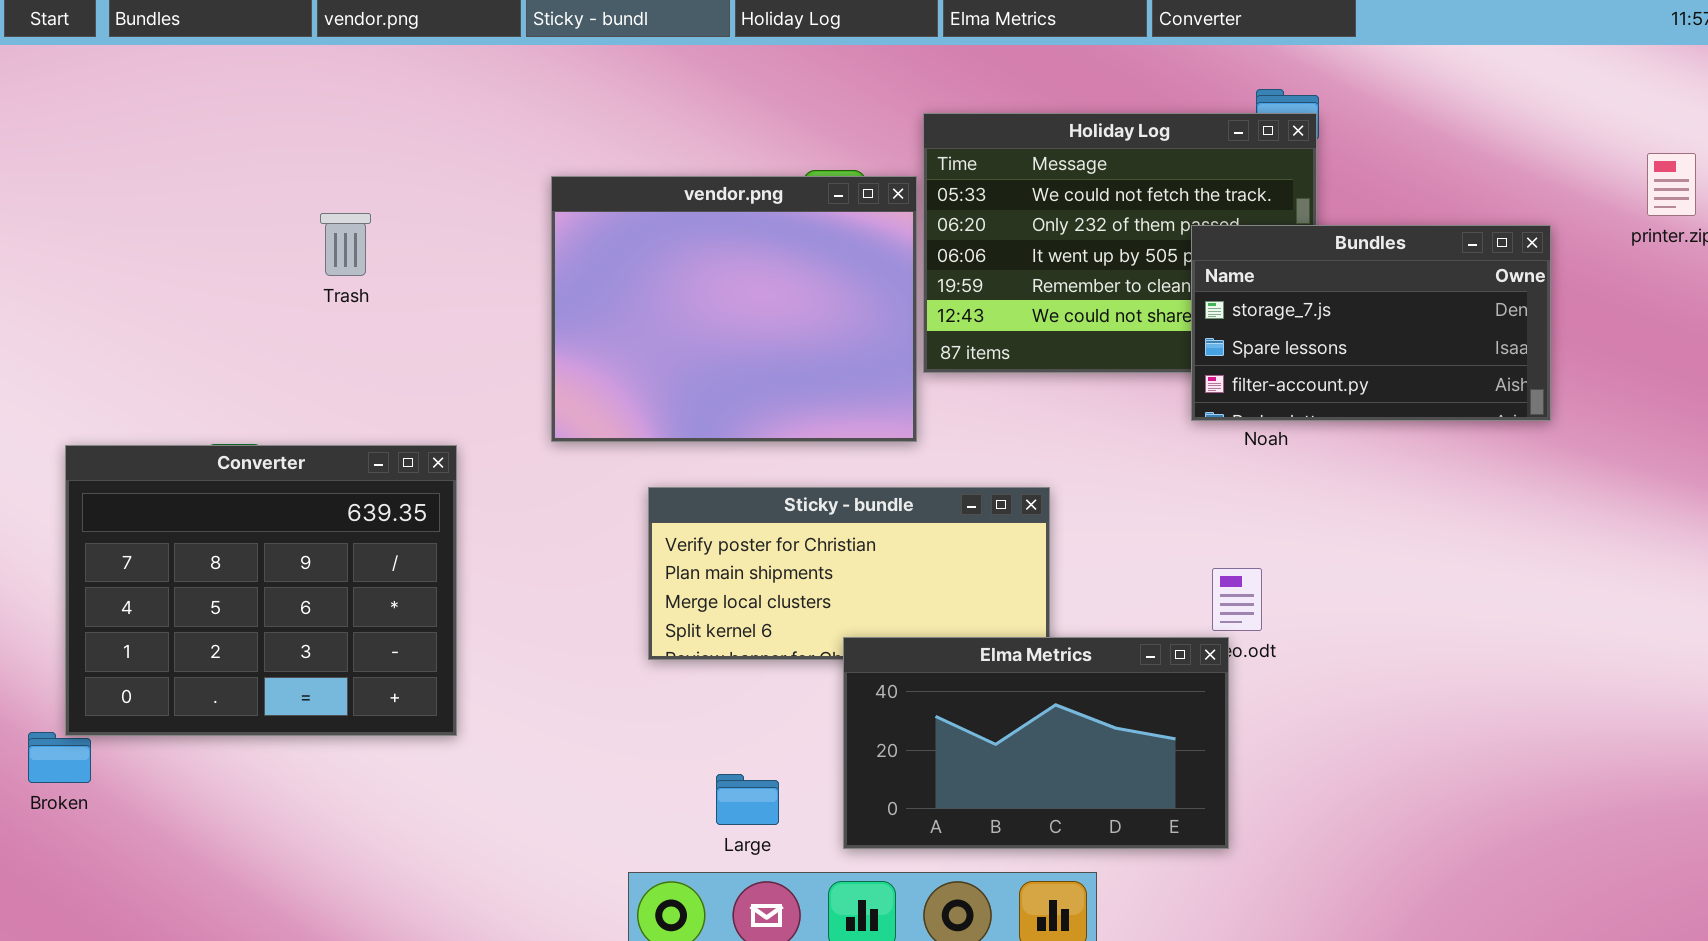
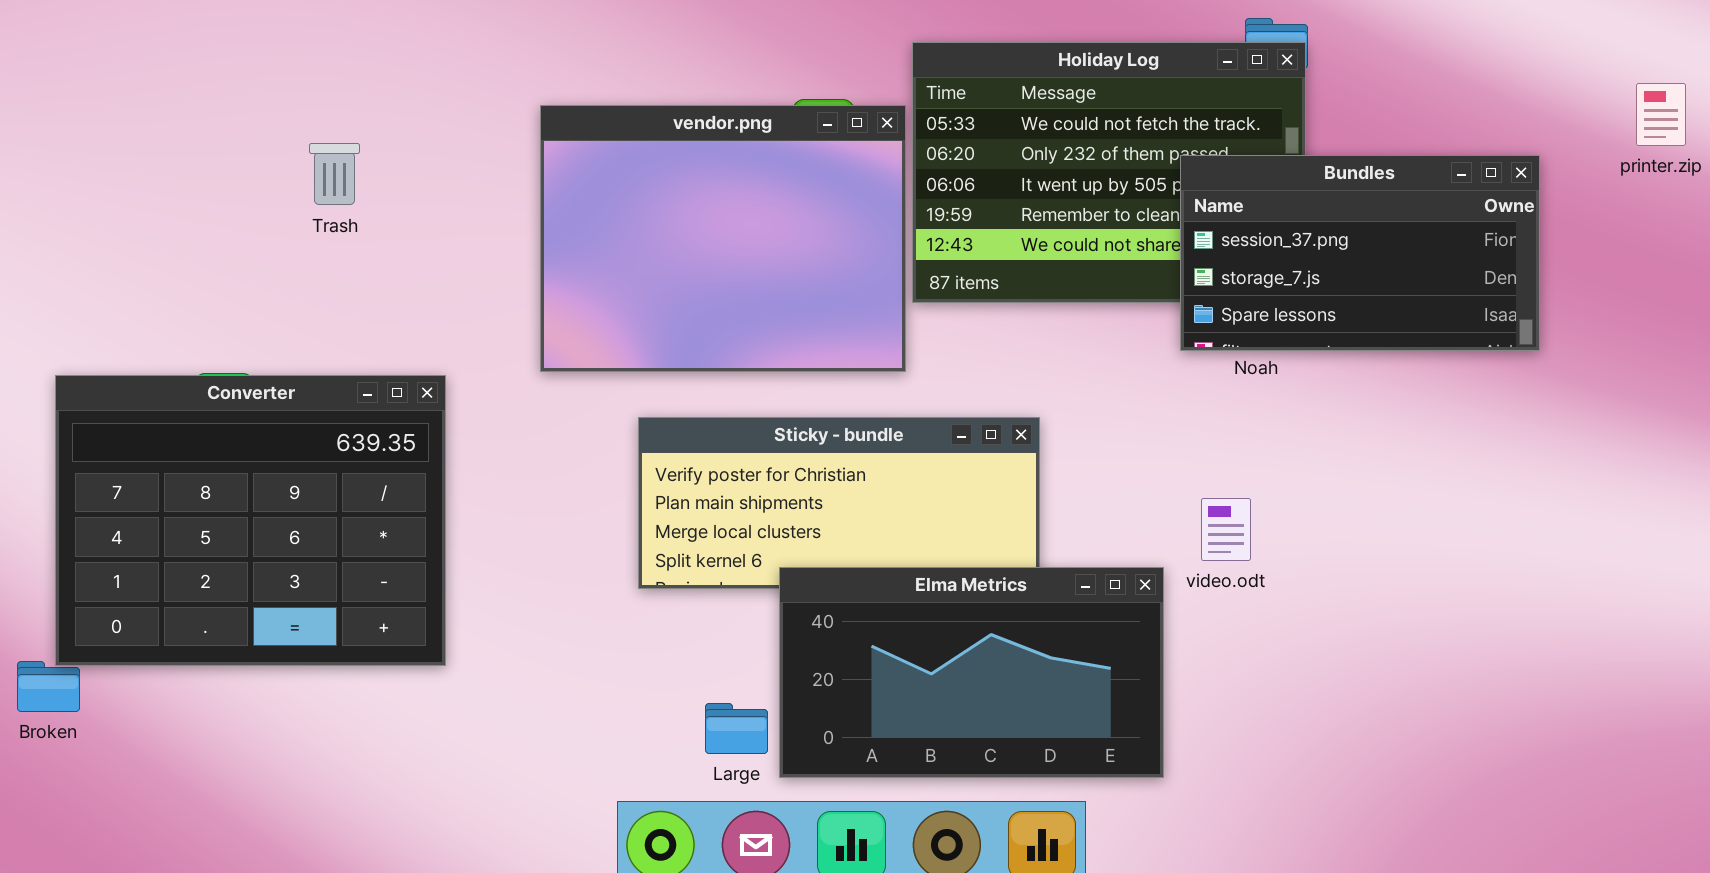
Bundles: [1191,225,1551,421] -> [1180,155,1540,351], scrolled up 1 row
Elma Metrics: [843,637,1229,849] -> [779,567,1164,778], moved

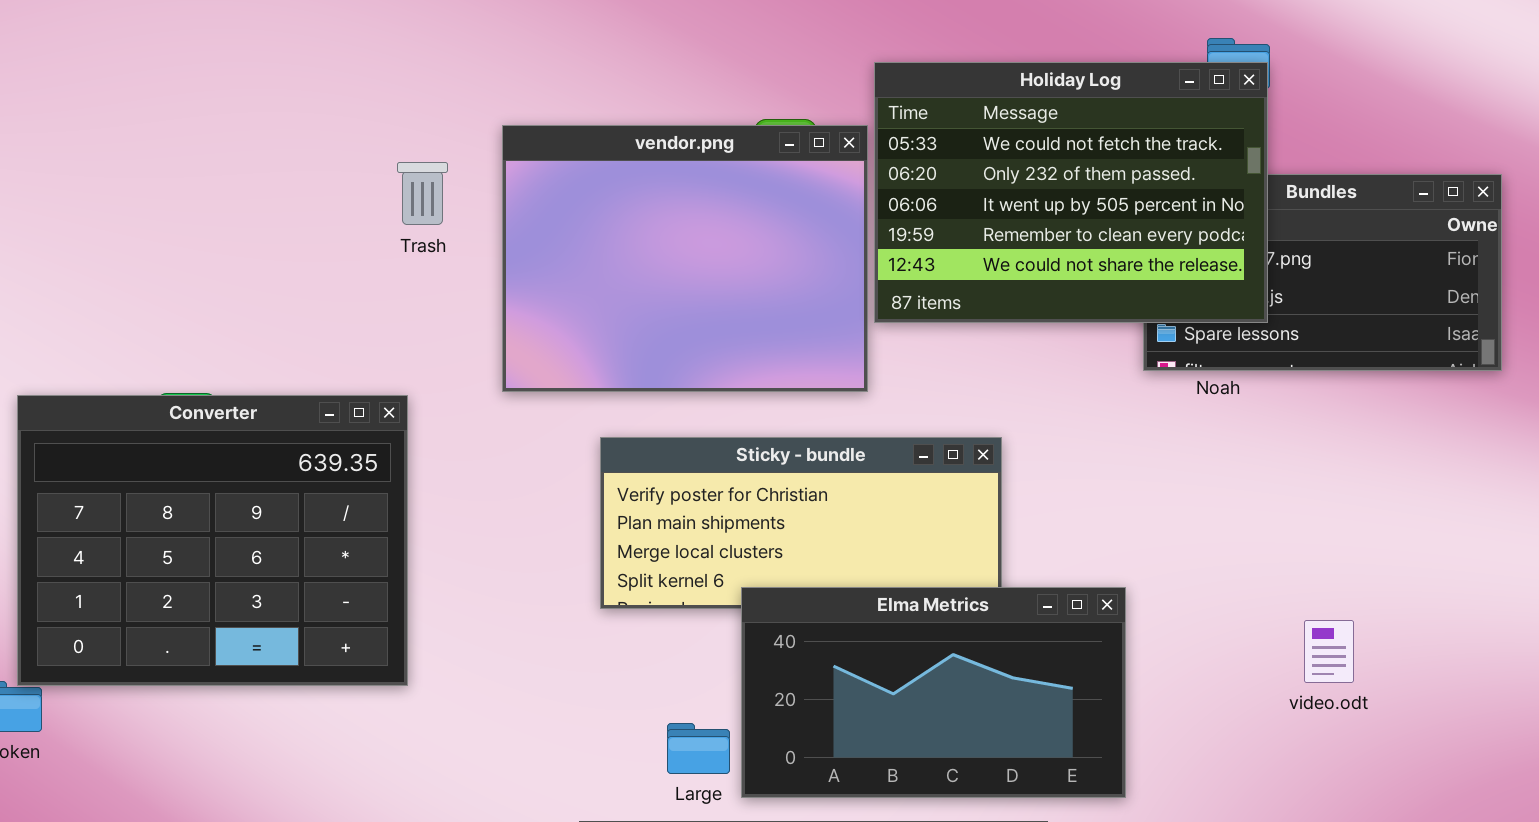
Holiday Log: [912,42,1306,303] -> [874,62,1268,323], raised
Trash: [309,143,360,205] -> [397,162,448,225], moved
video.odt: [1201,498,1251,561] -> [1304,620,1354,683], moved

